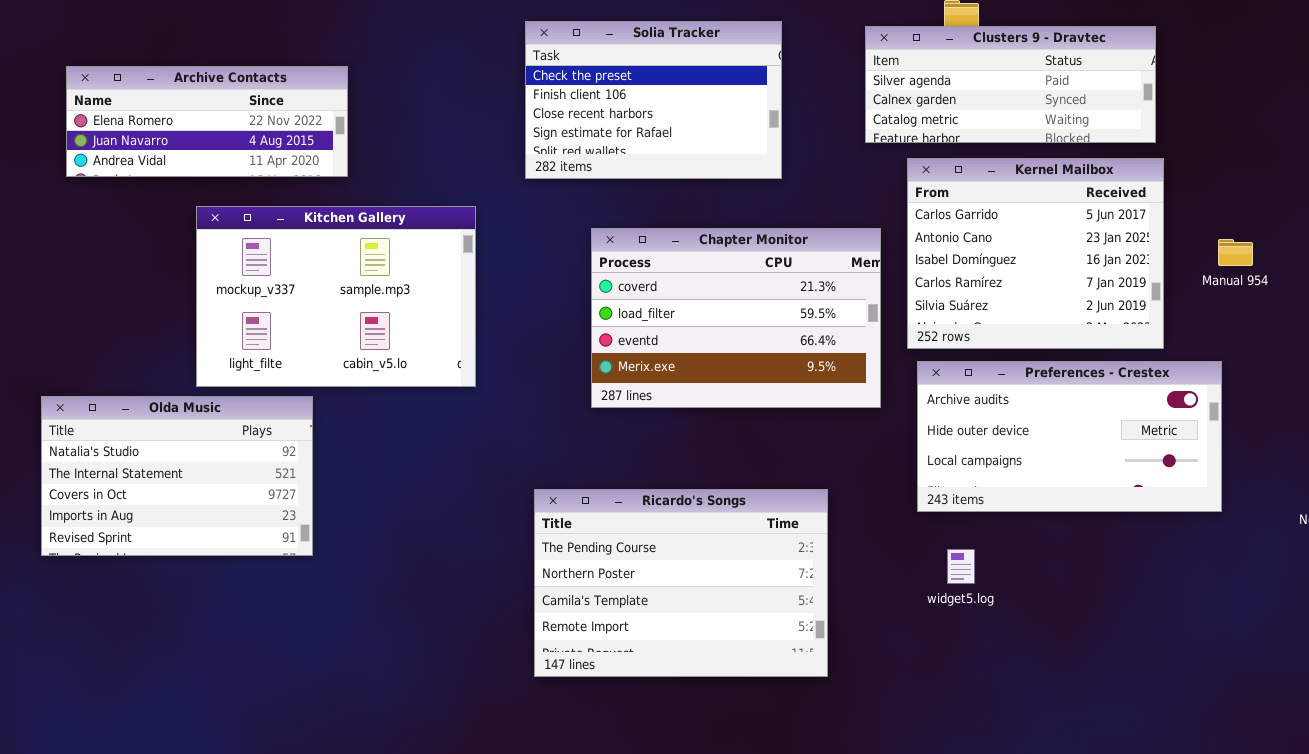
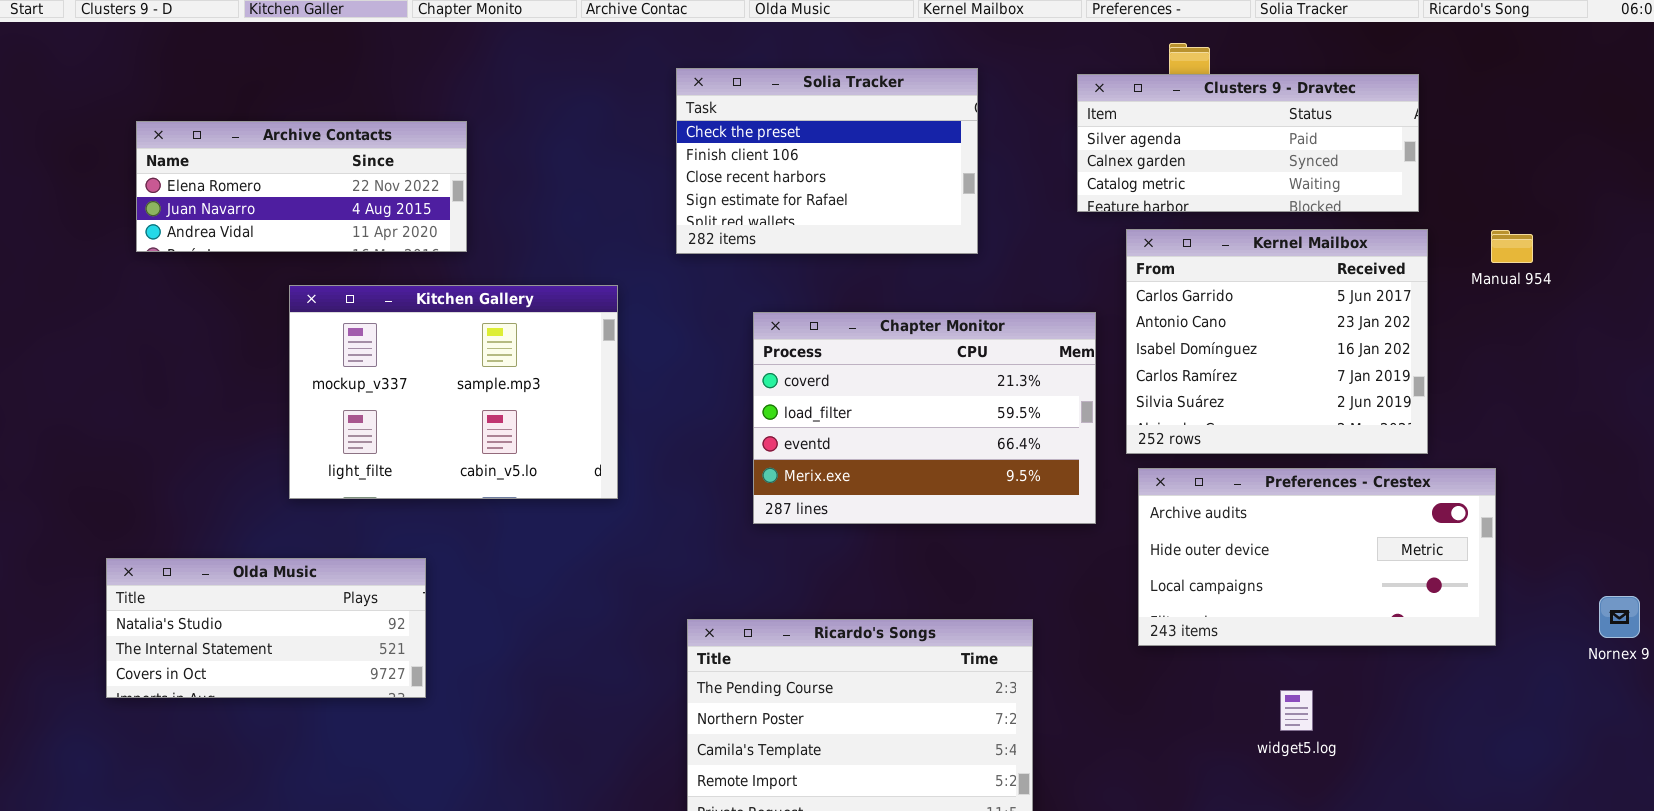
Manual 954: [1218,239,1253,266] -> [1491,230,1533,263], moved
Olda Music: [41,396,313,556] -> [106,558,426,698], resized
widget5.log: [947,549,975,584] -> [1280,690,1313,731], moved

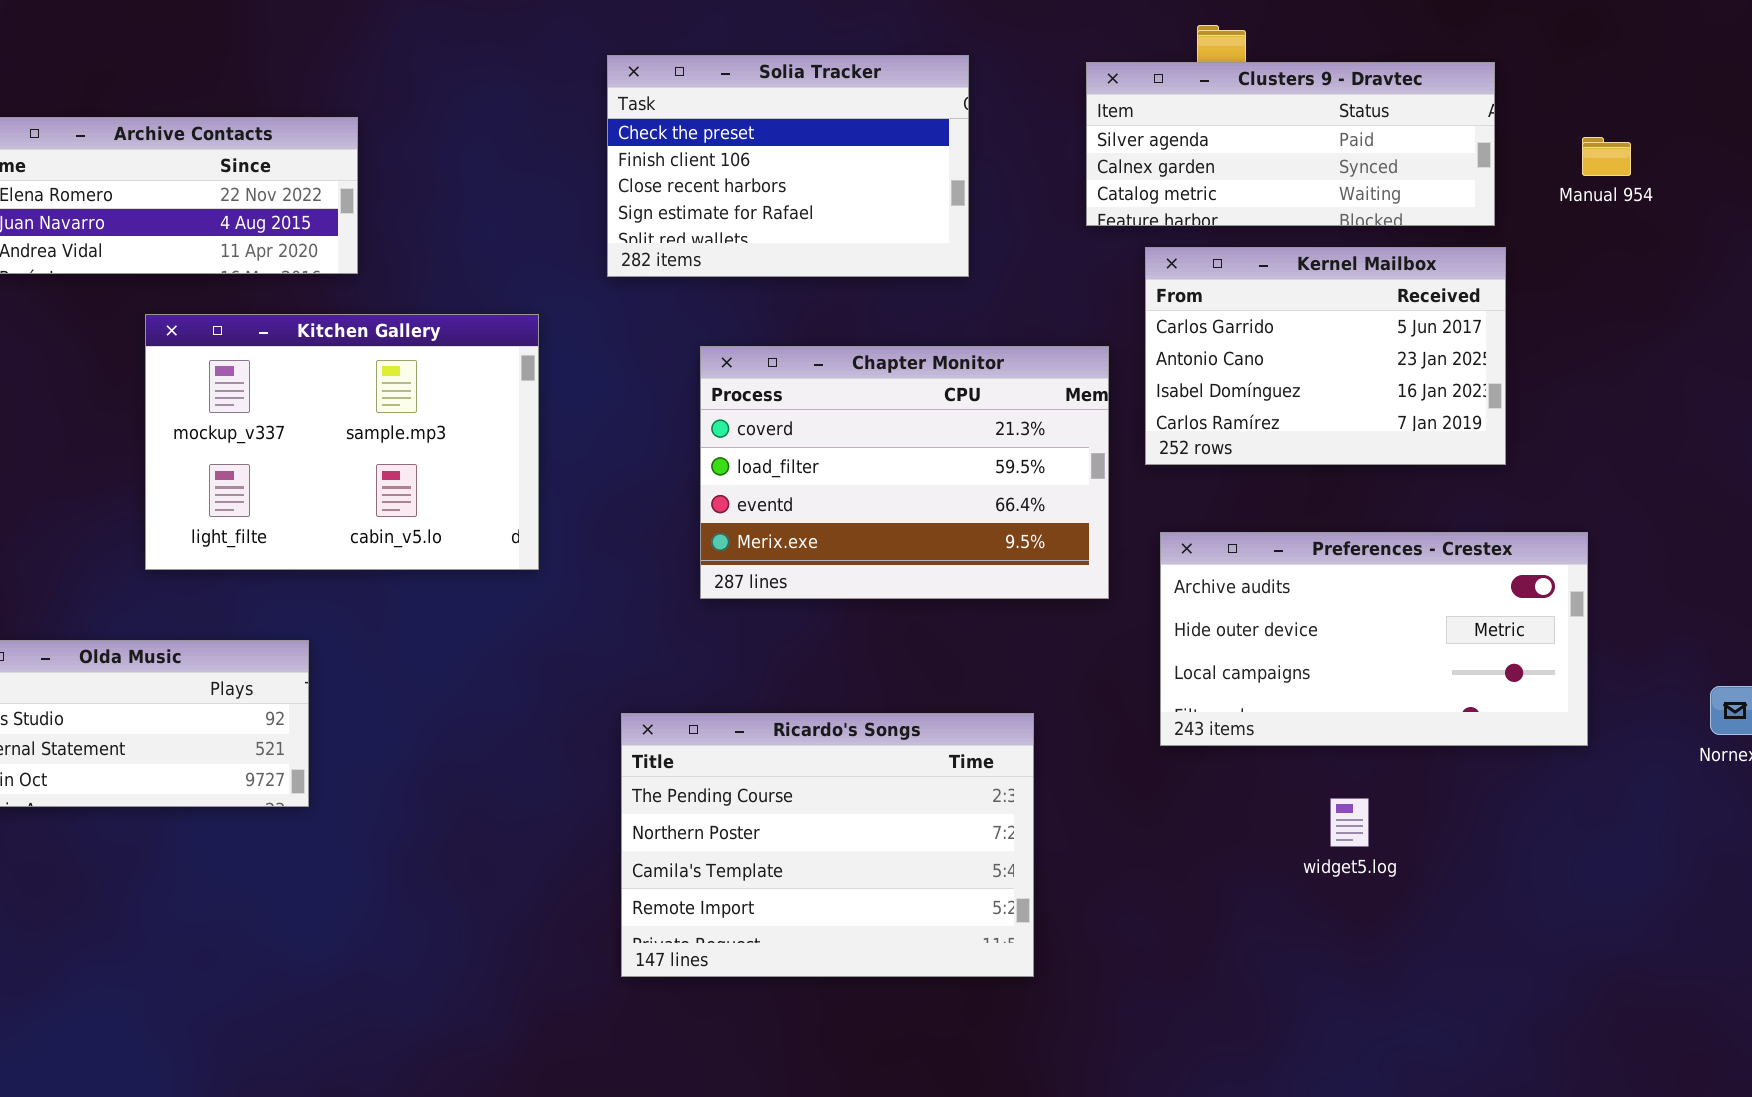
Kernel Mailbox: [1126,229,1428,454] -> [1145,247,1506,465], resized
Manual 954: [1491,230,1533,263] -> [1582,137,1631,176], moved

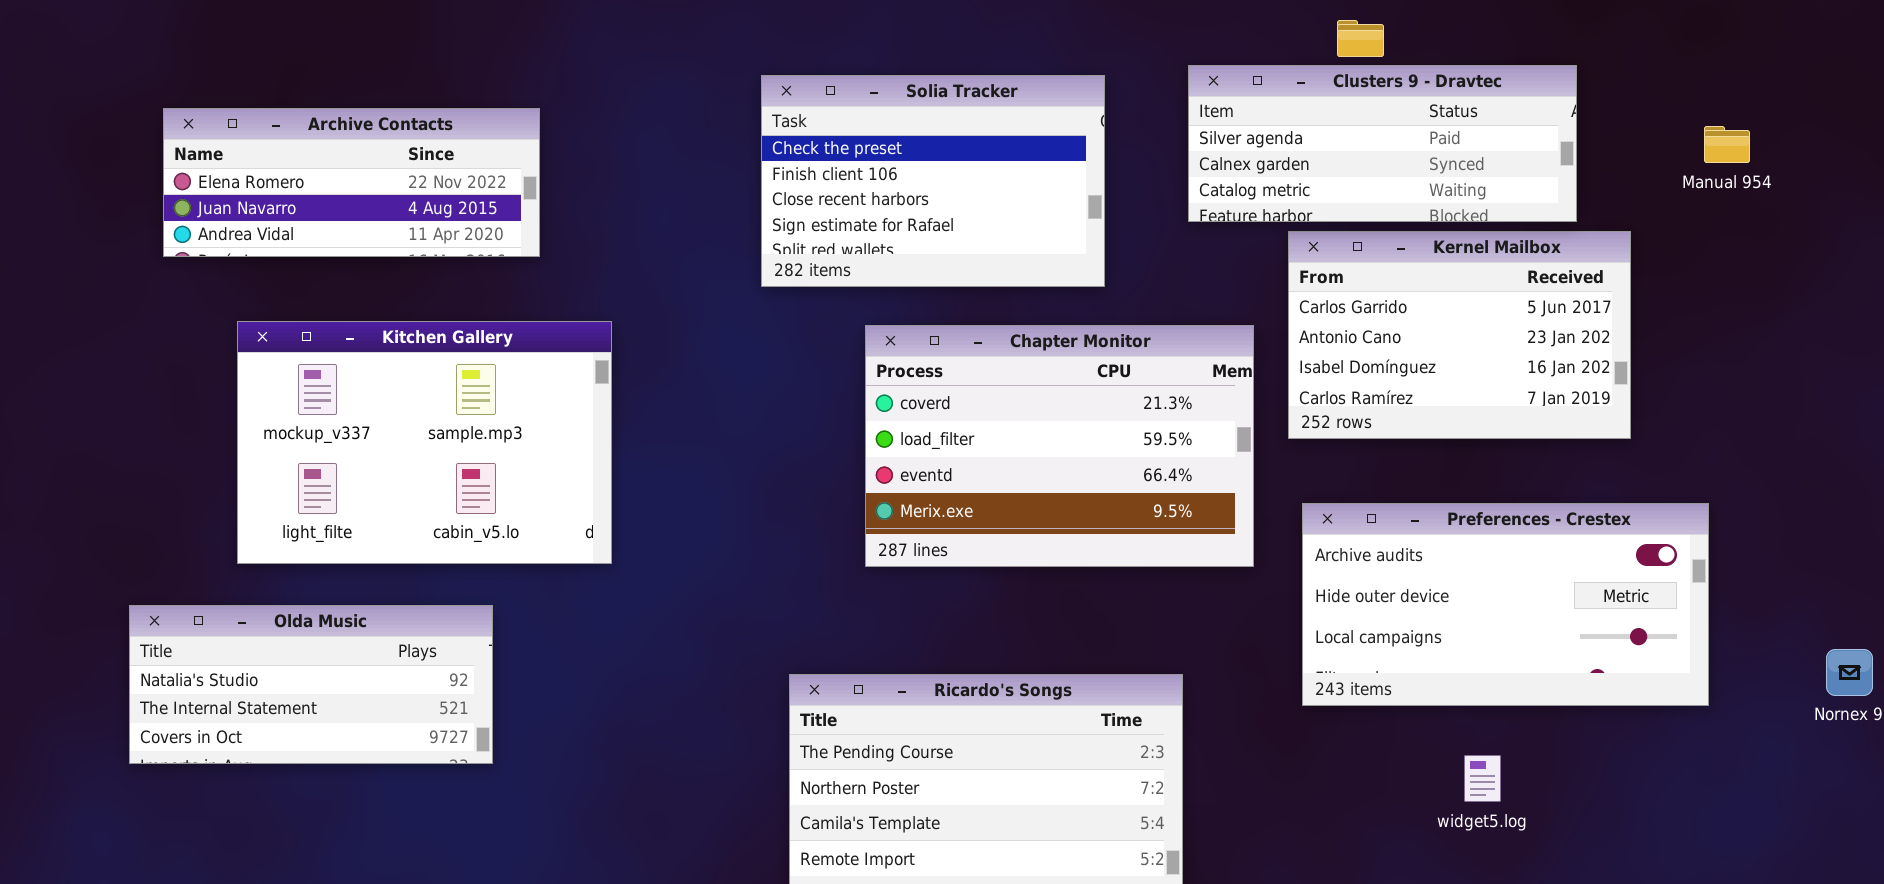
Solia Tracker: [607,55,969,277] -> [761,75,1105,287], moved
Clusters 9 - Dravtec: [1086,62,1495,226] -> [1188,65,1577,222], moved
Kitchen Gallery: [145,314,539,570] -> [237,321,612,564], moved

